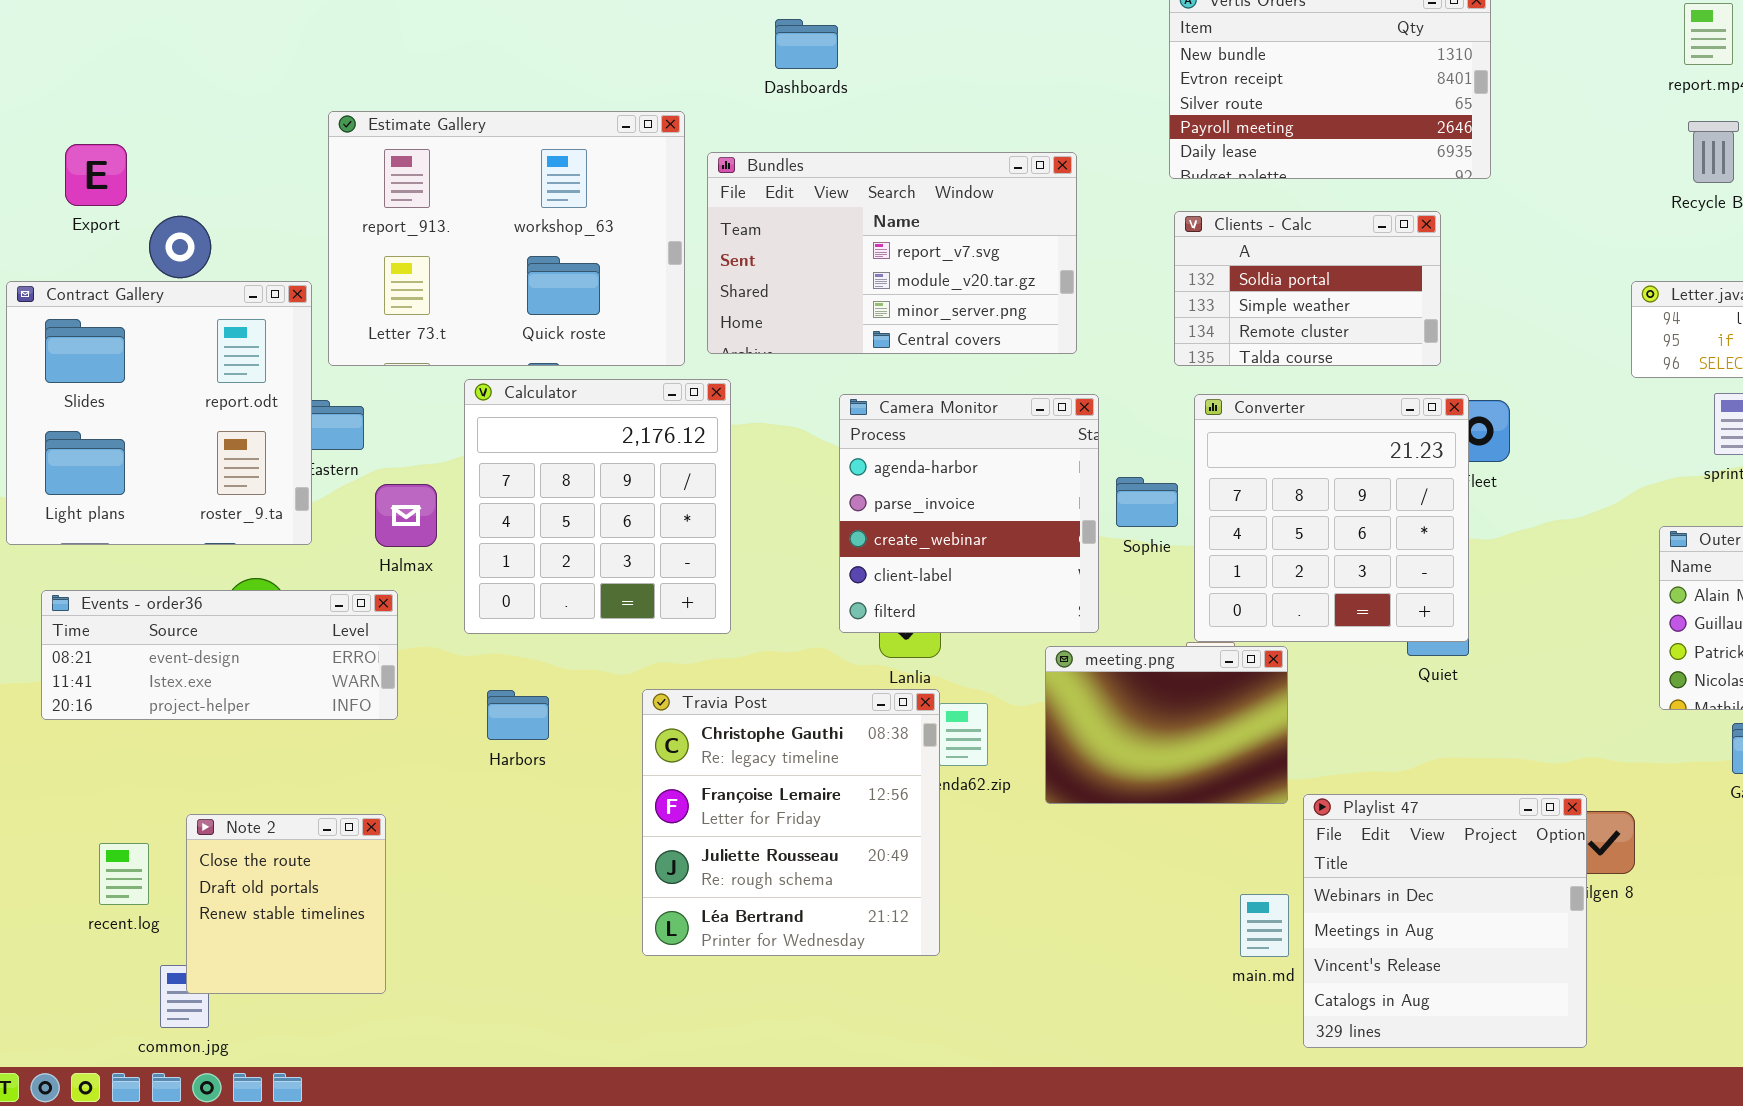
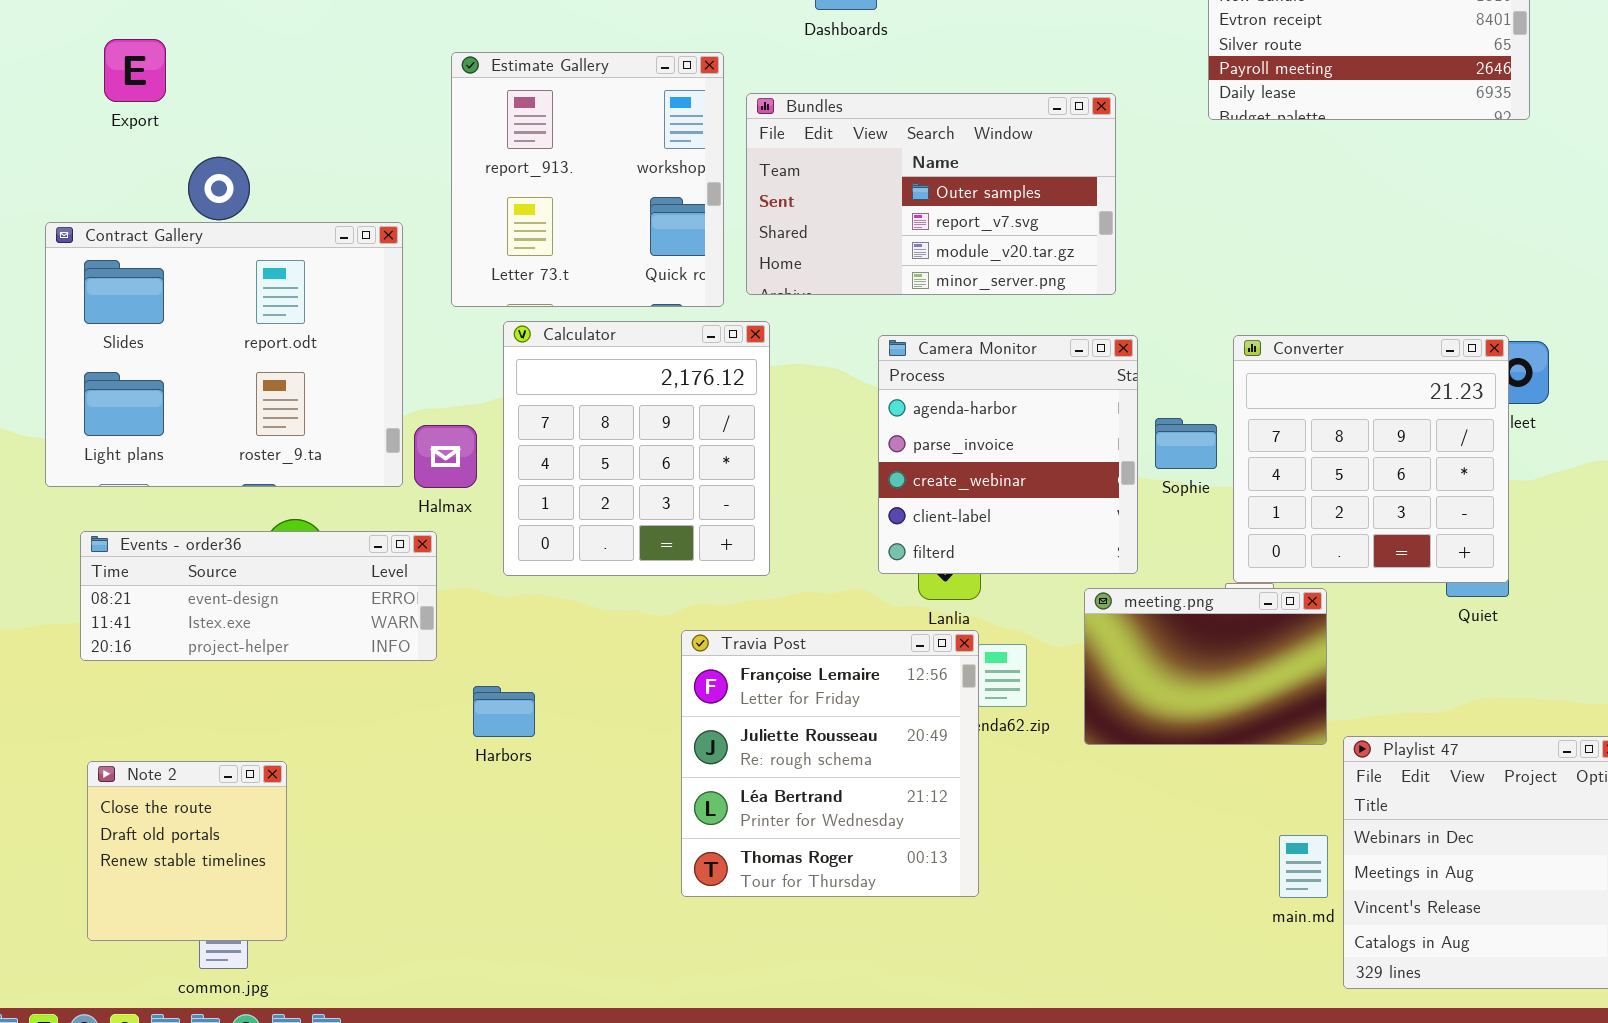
Estimate Gallery: [328,111,685,366] -> [451,52,724,307], resized
Export: [65,144,127,206] -> [104,39,166,102], moved
Bundles: [707,152,1077,354] -> [746,93,1116,295], scrolled up 1 row
Clients - Calc: [1174,211,1441,366] -> none, closed
Contract Gallery: [6,281,312,545] -> [45,222,403,487], resized
Travia Post: [642,689,940,956] -> [681,630,979,897], scrolled down 1 row
Harbors: [487,690,549,740] -> [473,686,535,737], moved
Note 2: [186,814,386,994] -> [87,761,287,941], moved

